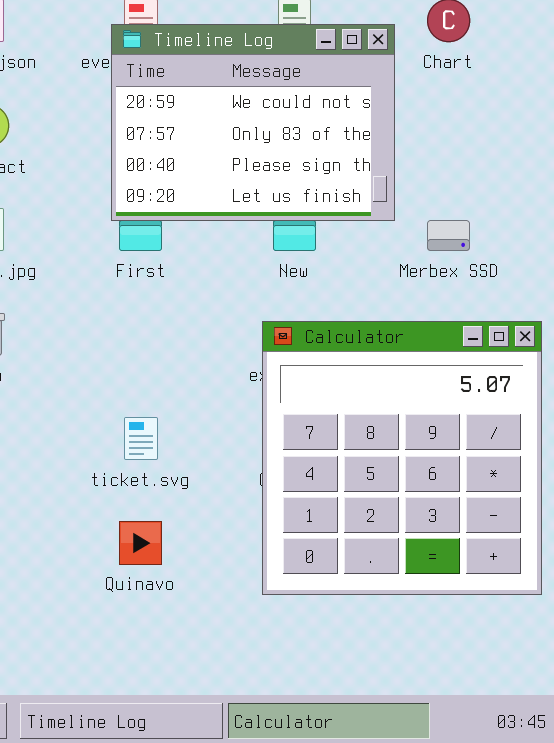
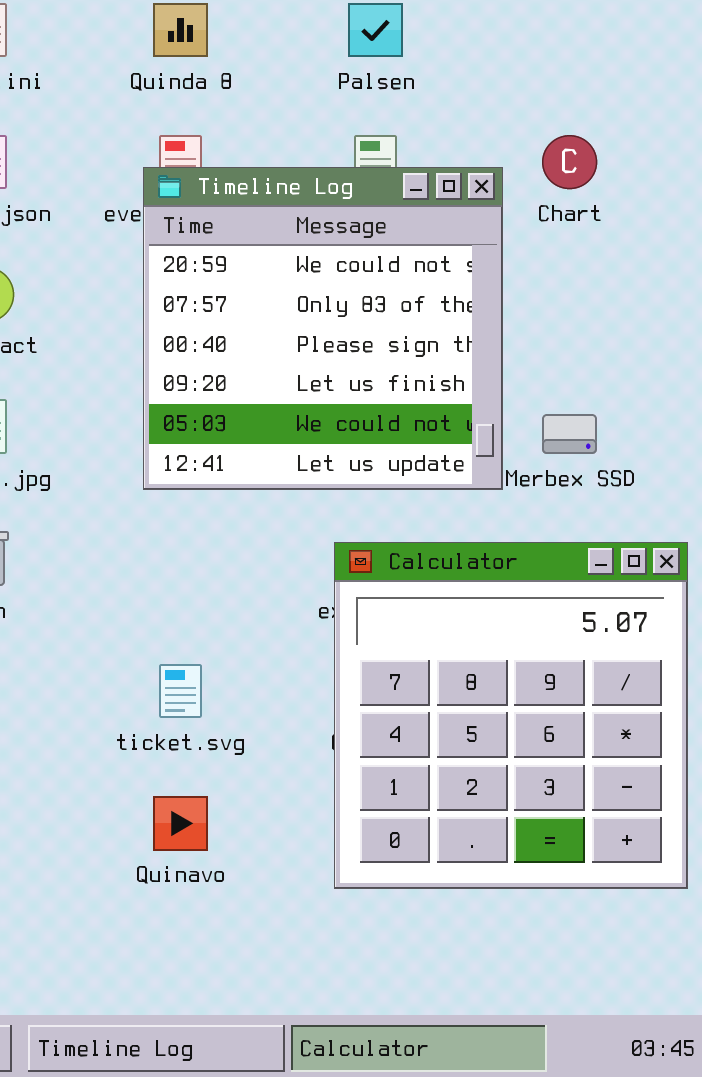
Timeline Log: [111,24,395,221] -> [143,167,503,490], resized

